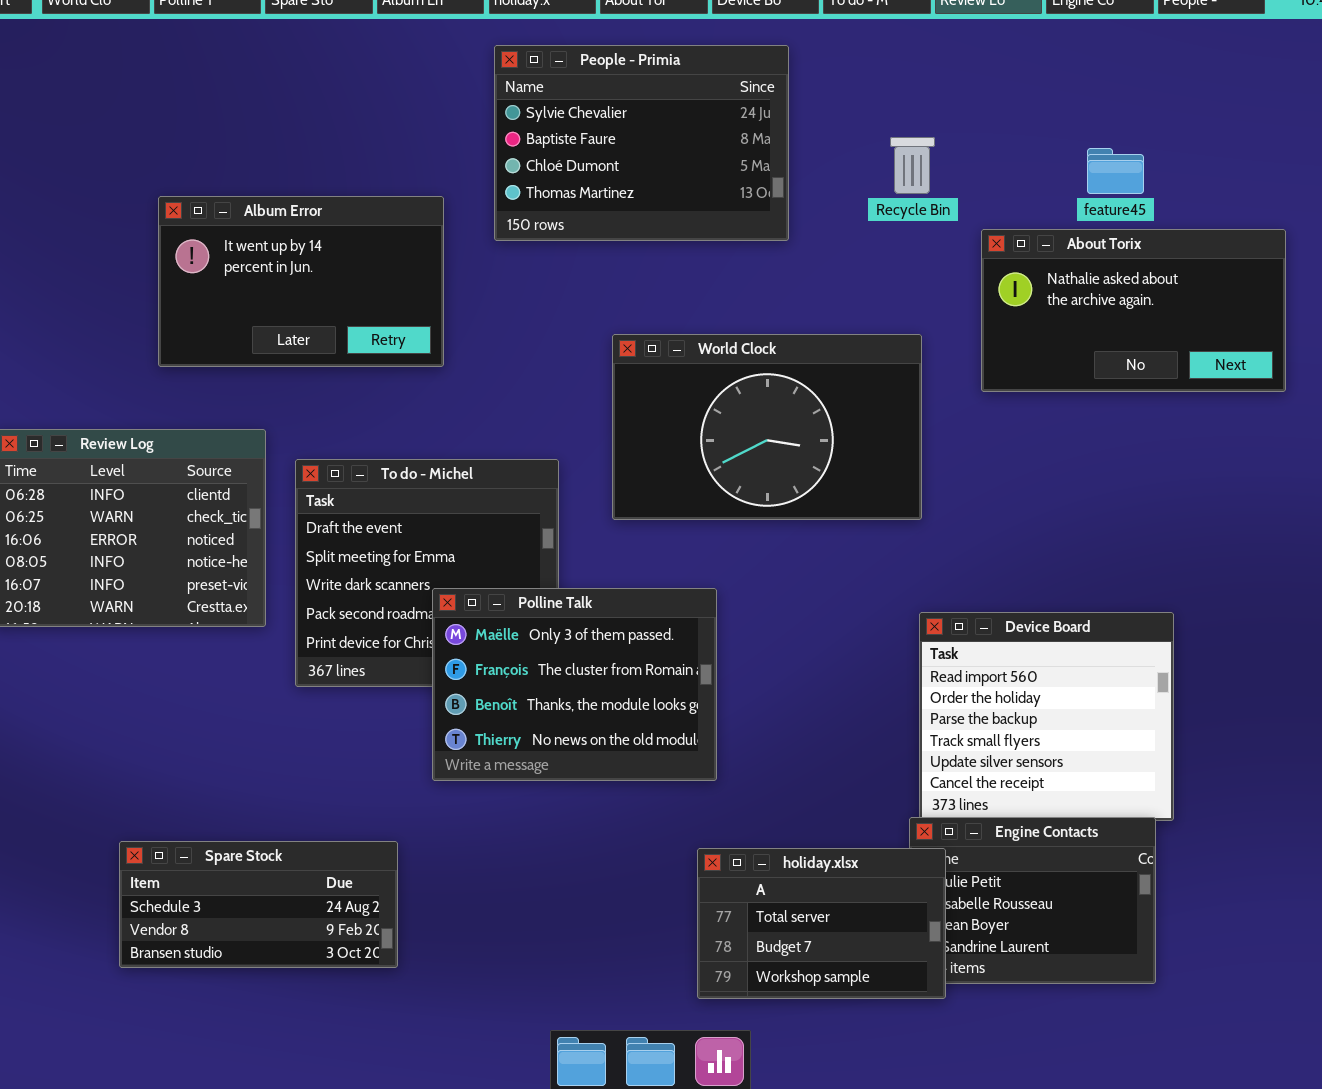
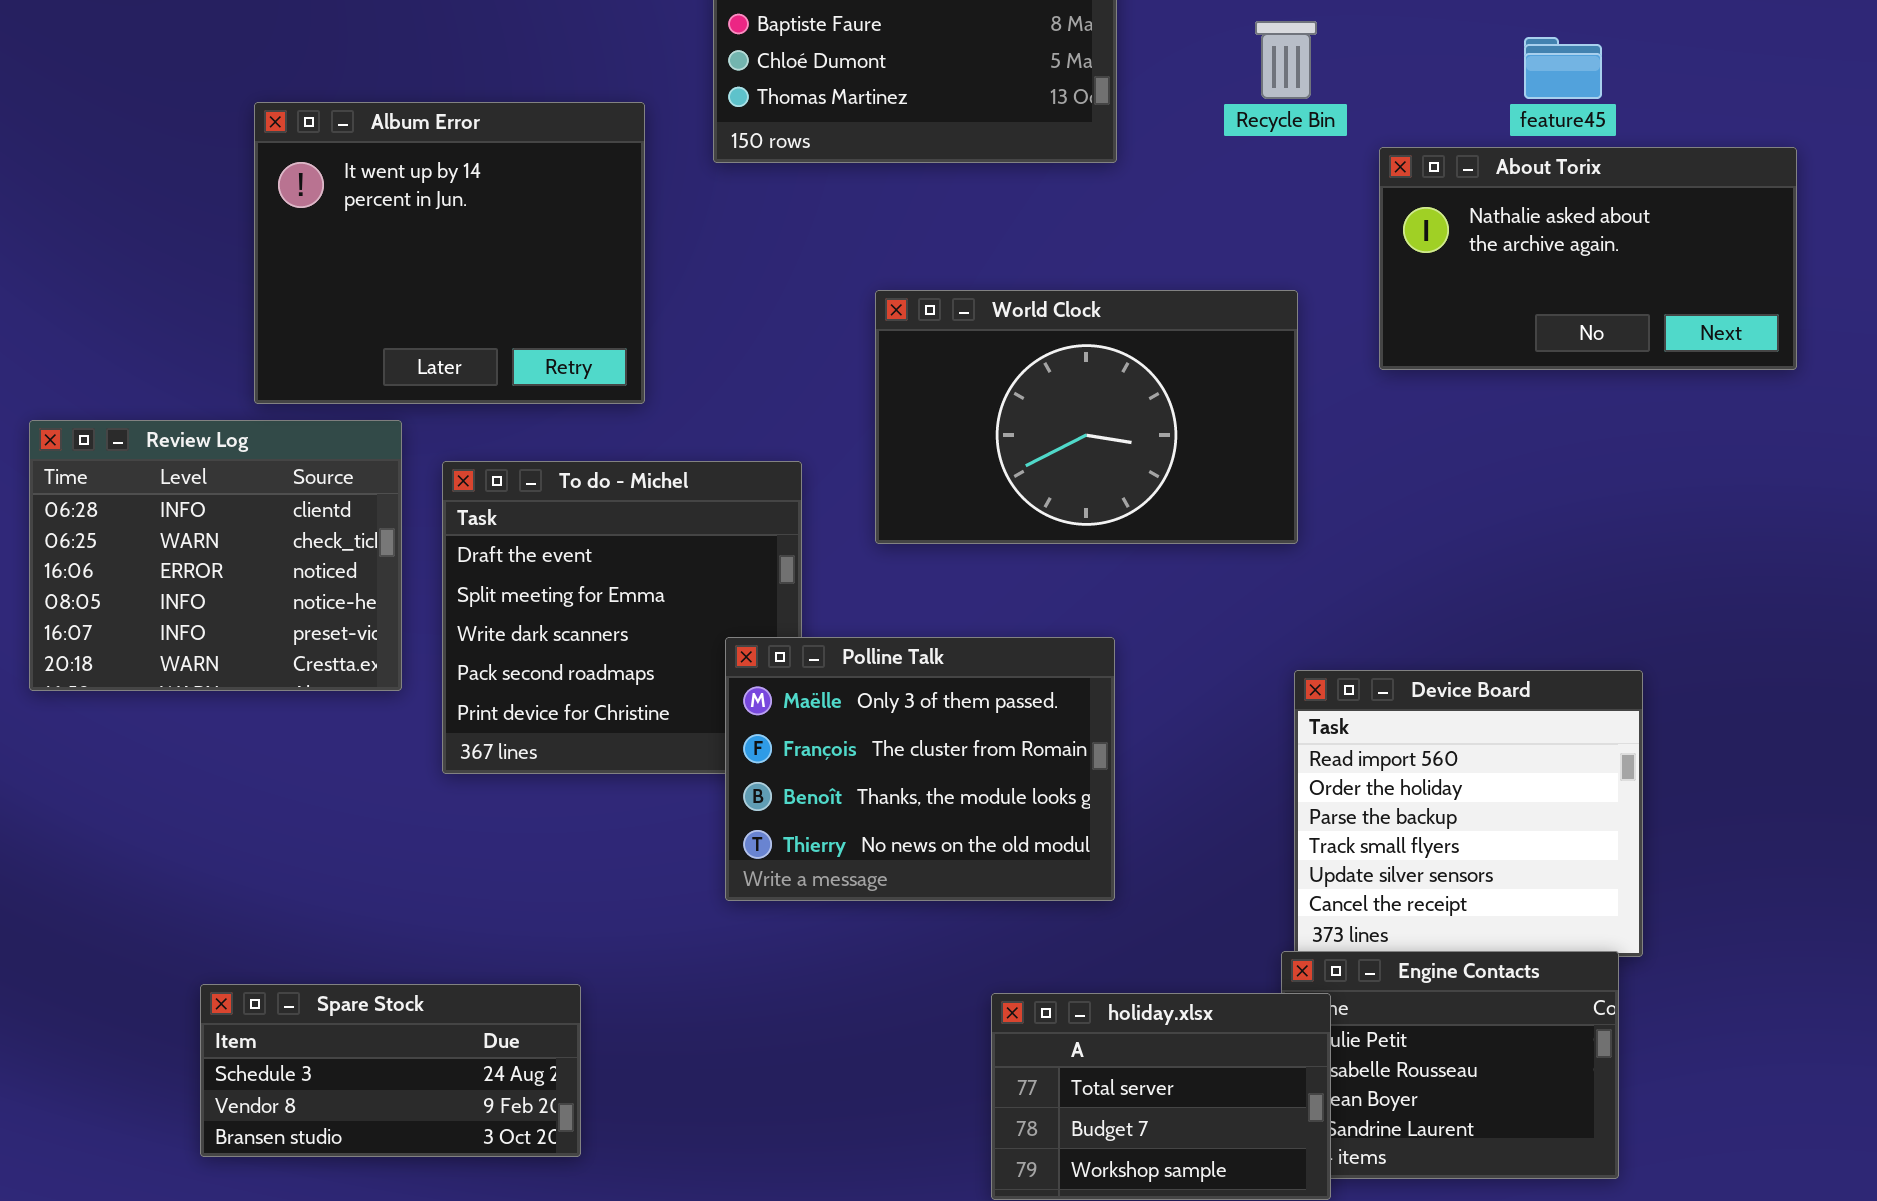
Album Error: [158,196,444,367] -> [254,102,645,404], resized
Polline Talk: [432,588,717,781] -> [725,637,1115,901], moved

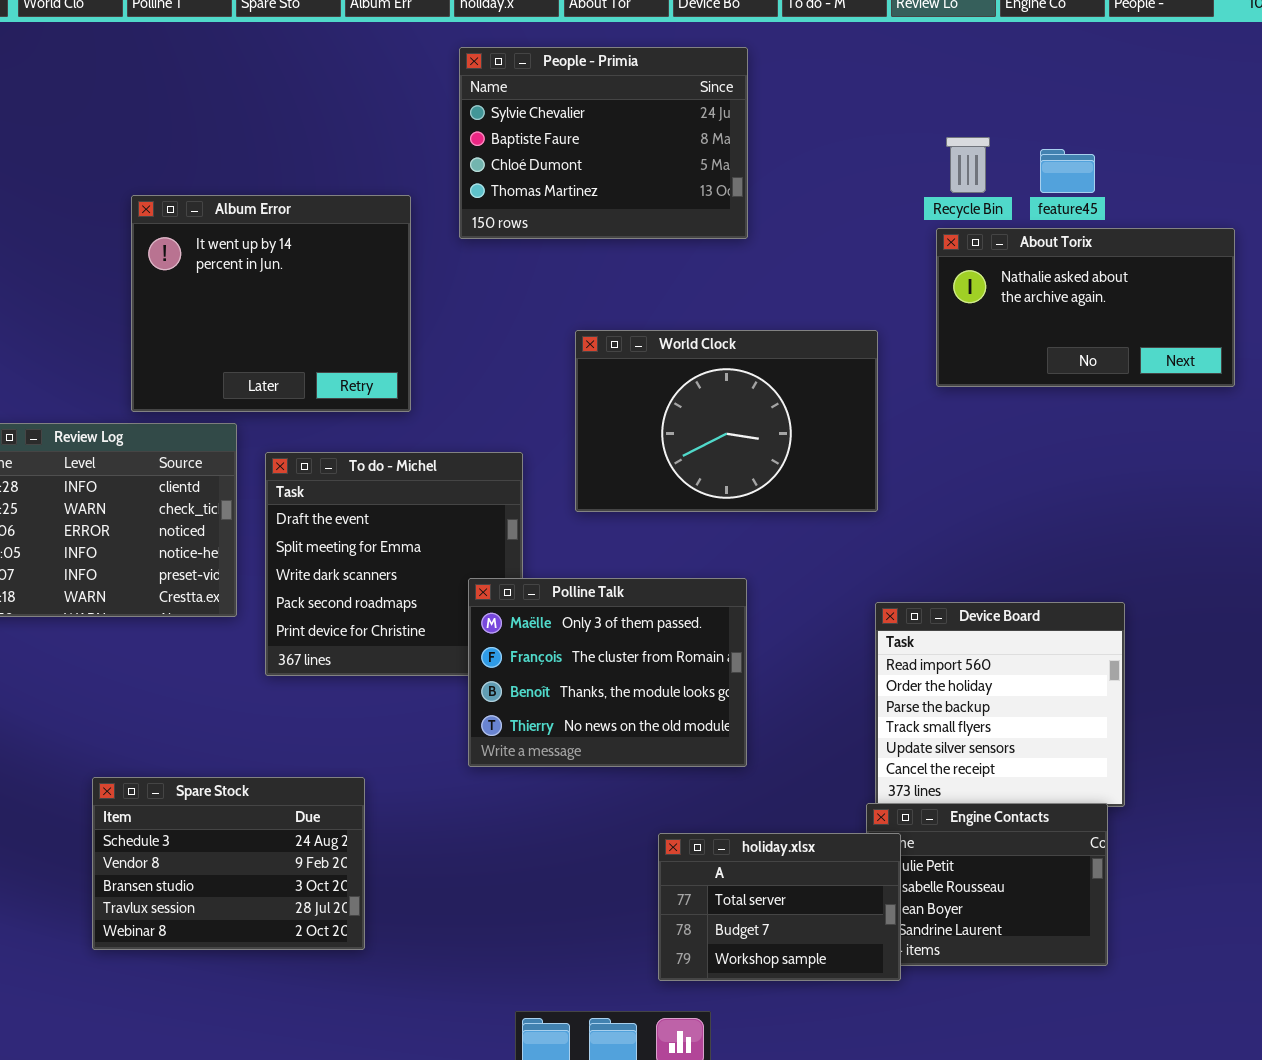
Recycle Bin: [1255,21,1317,99] -> [946,137,990,193], moved
Spare Stock: [200,984,581,1157] -> [92,777,365,950], resized

